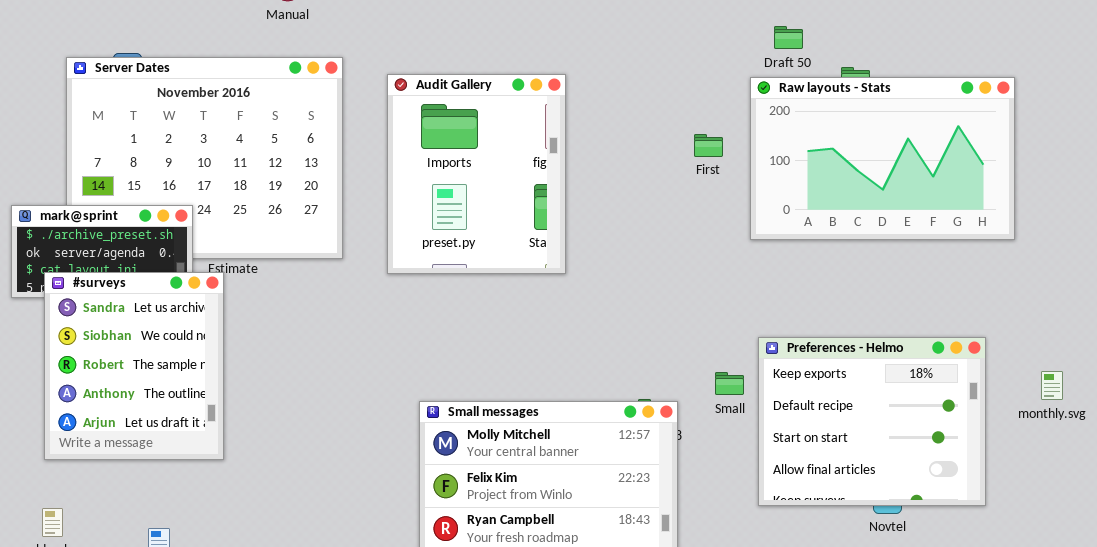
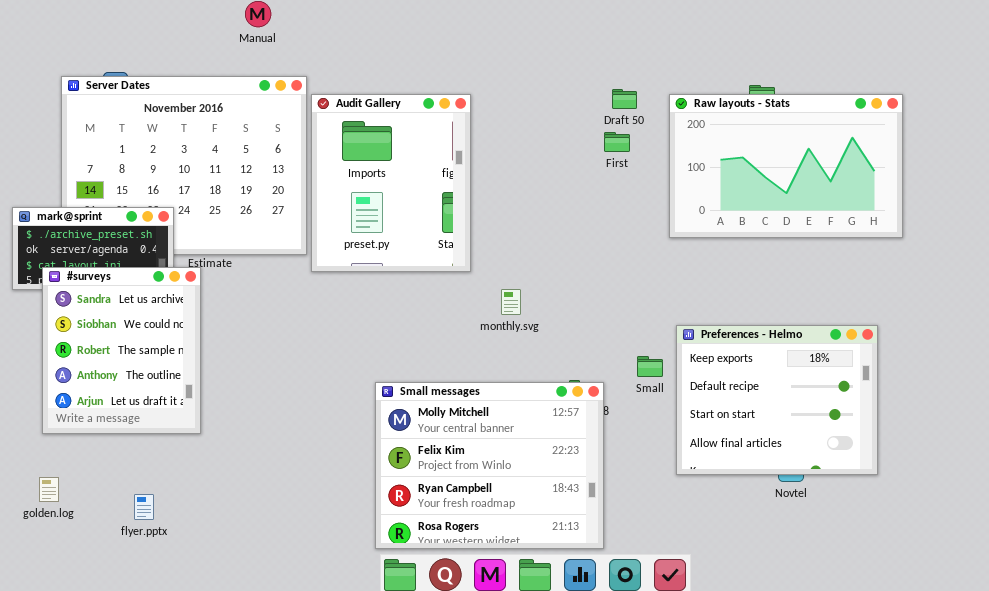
Draft 50: [774,26,803,49] -> [612,89,637,109], moved
Audit Gallery: [387,74,566,274] -> [311,94,471,272], moved
First: [694,134,723,157] -> [604,132,630,152], moved
monthly.svg: [1041,371,1063,400] -> [501,289,521,315], moved

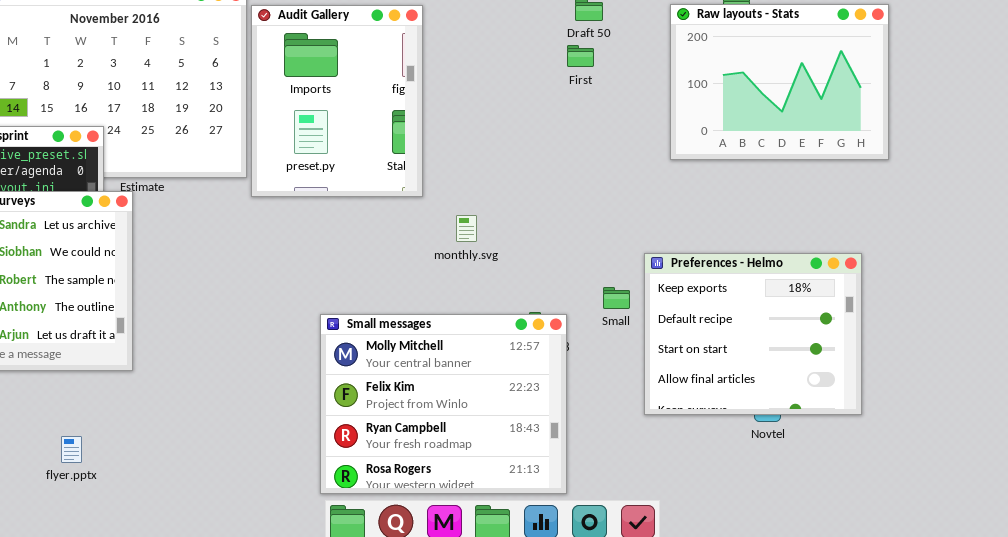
Raw layouts - Stats: [669,94,903,238] -> [670,4,889,160], resized

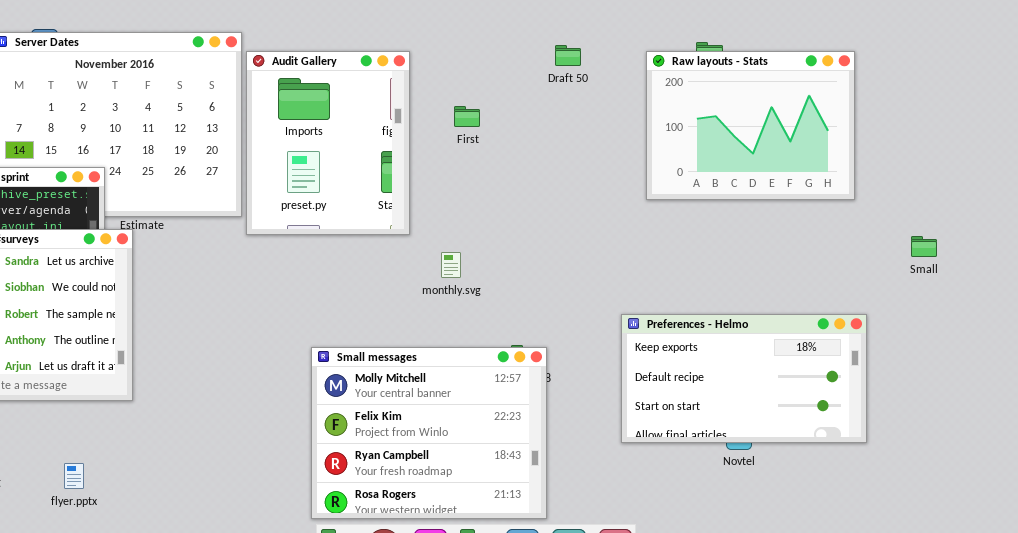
First: [567,45,594,67] -> [454,106,480,127], moved
Preferences - Helmo: [644,253,862,415] -> [621,314,867,443], resized
Small: [603,287,630,309] -> [911,236,937,257], moved

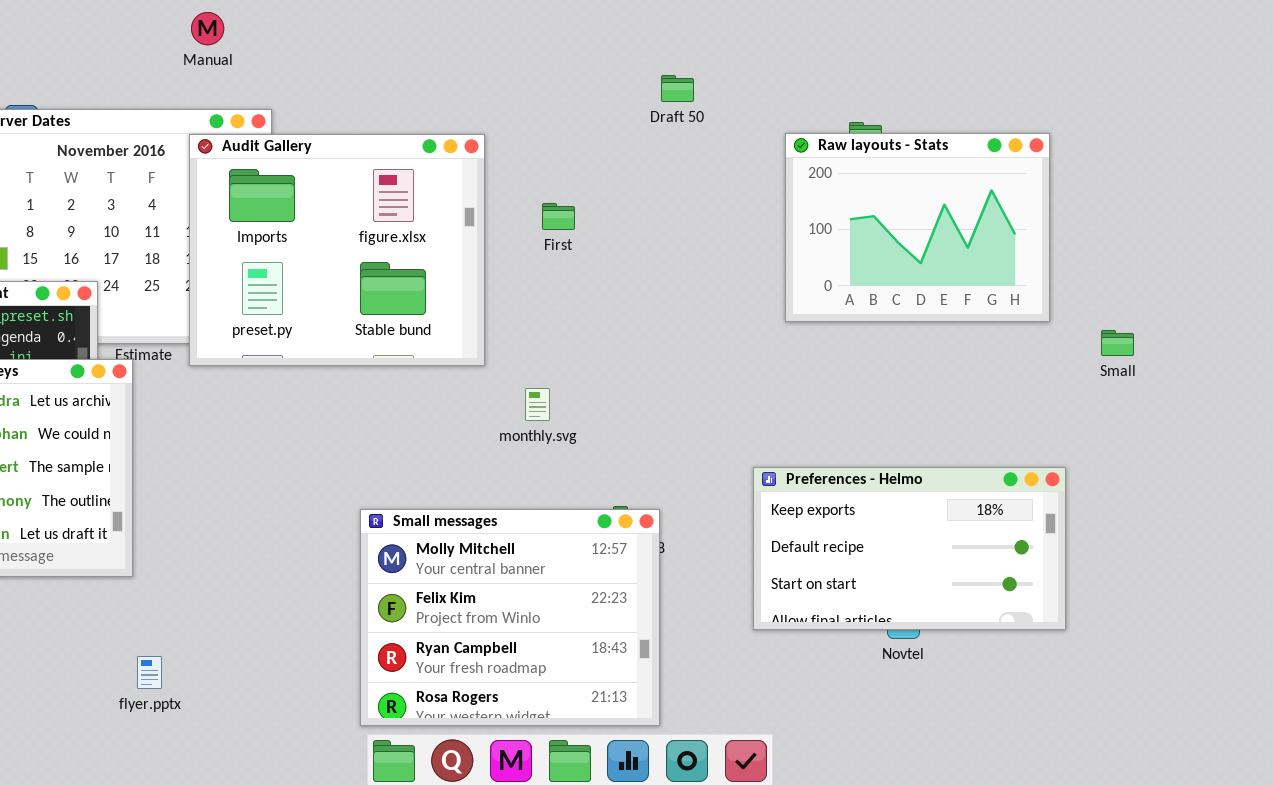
Draft 50: [555,45,581,66] -> [661,75,694,102], moved
Audit Gallery: [246,51,410,235] -> [189,134,485,366], resized
Small: [911,236,937,257] -> [1101,330,1134,356], moved
flyer.pptx: [64,463,84,489] -> [137,656,162,689], moved

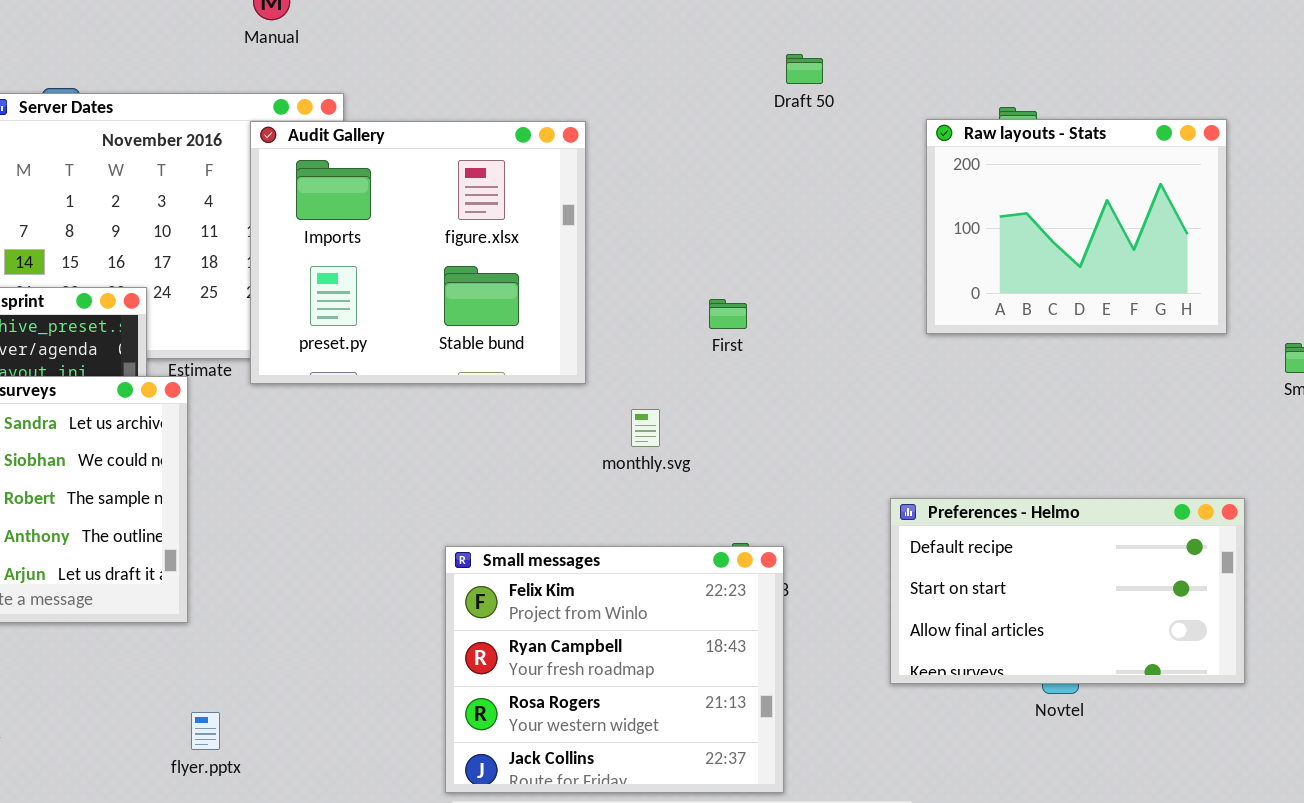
First: [542,203,575,230] -> [709,299,747,329], moved
Preferences - Helmo: [753,467,1066,630] -> [890,498,1245,684], scrolled down 1 row
Small messages: [360,509,660,726] -> [445,546,784,793], scrolled down 1 row

